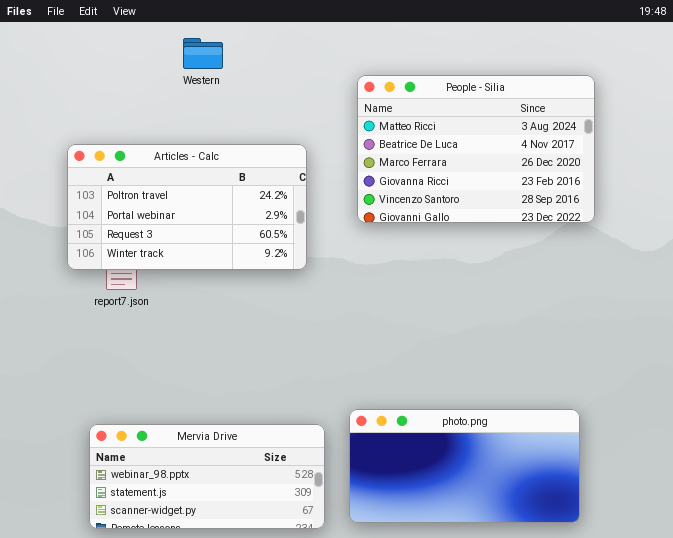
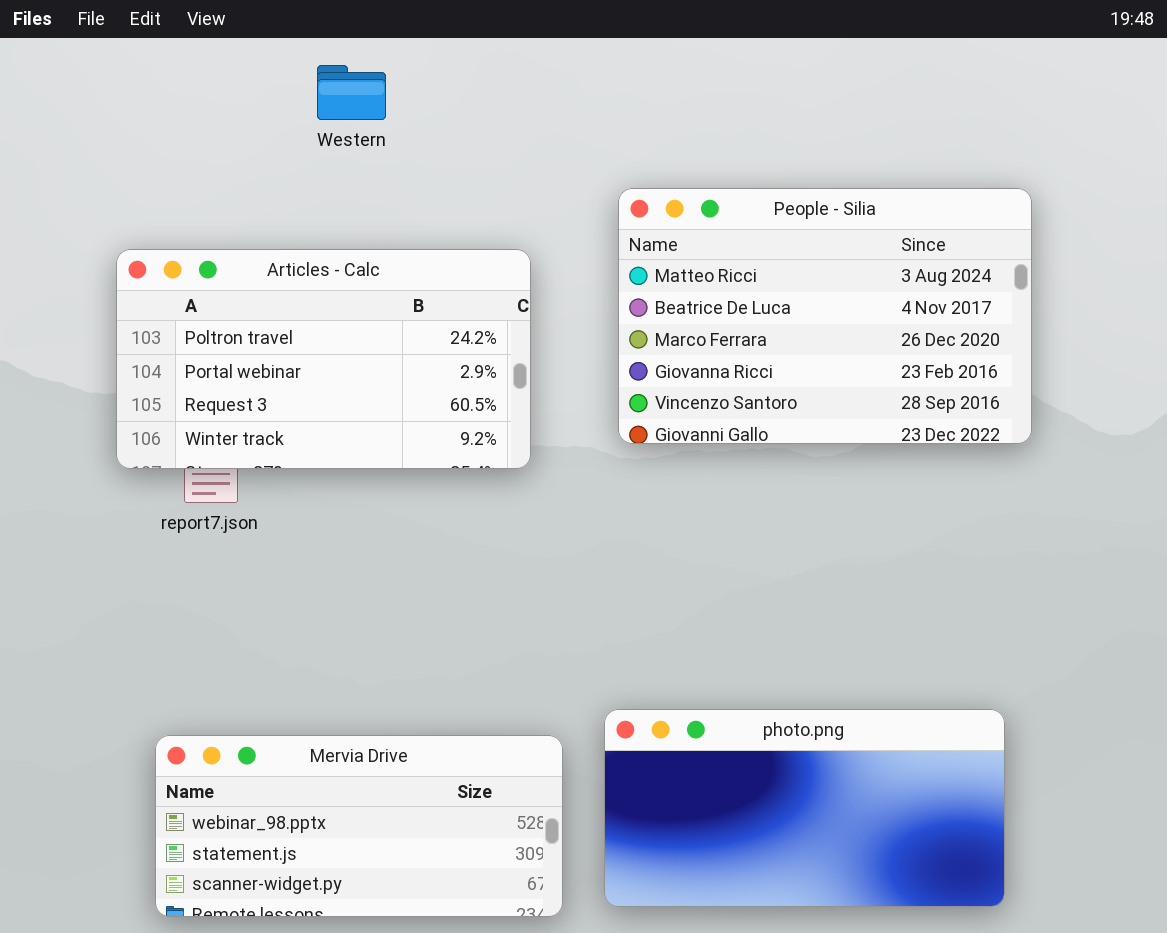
People - Silia: [357,75,595,223] -> [618,188,1032,444], moved

